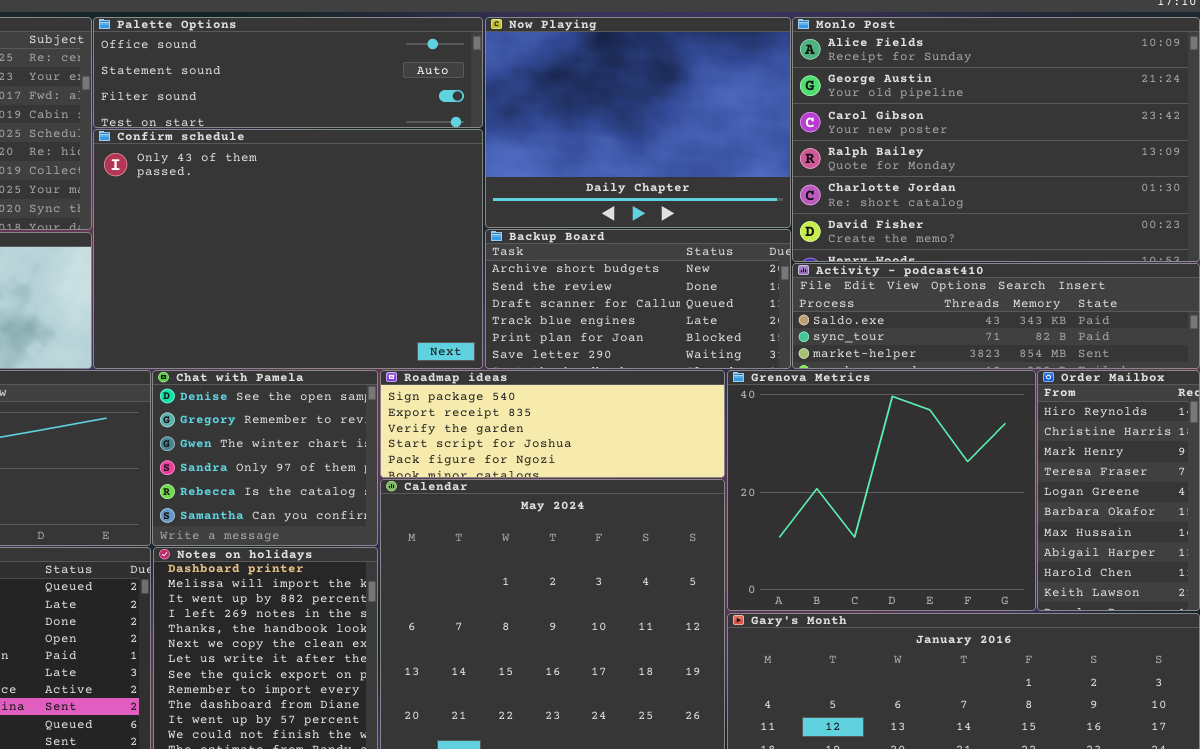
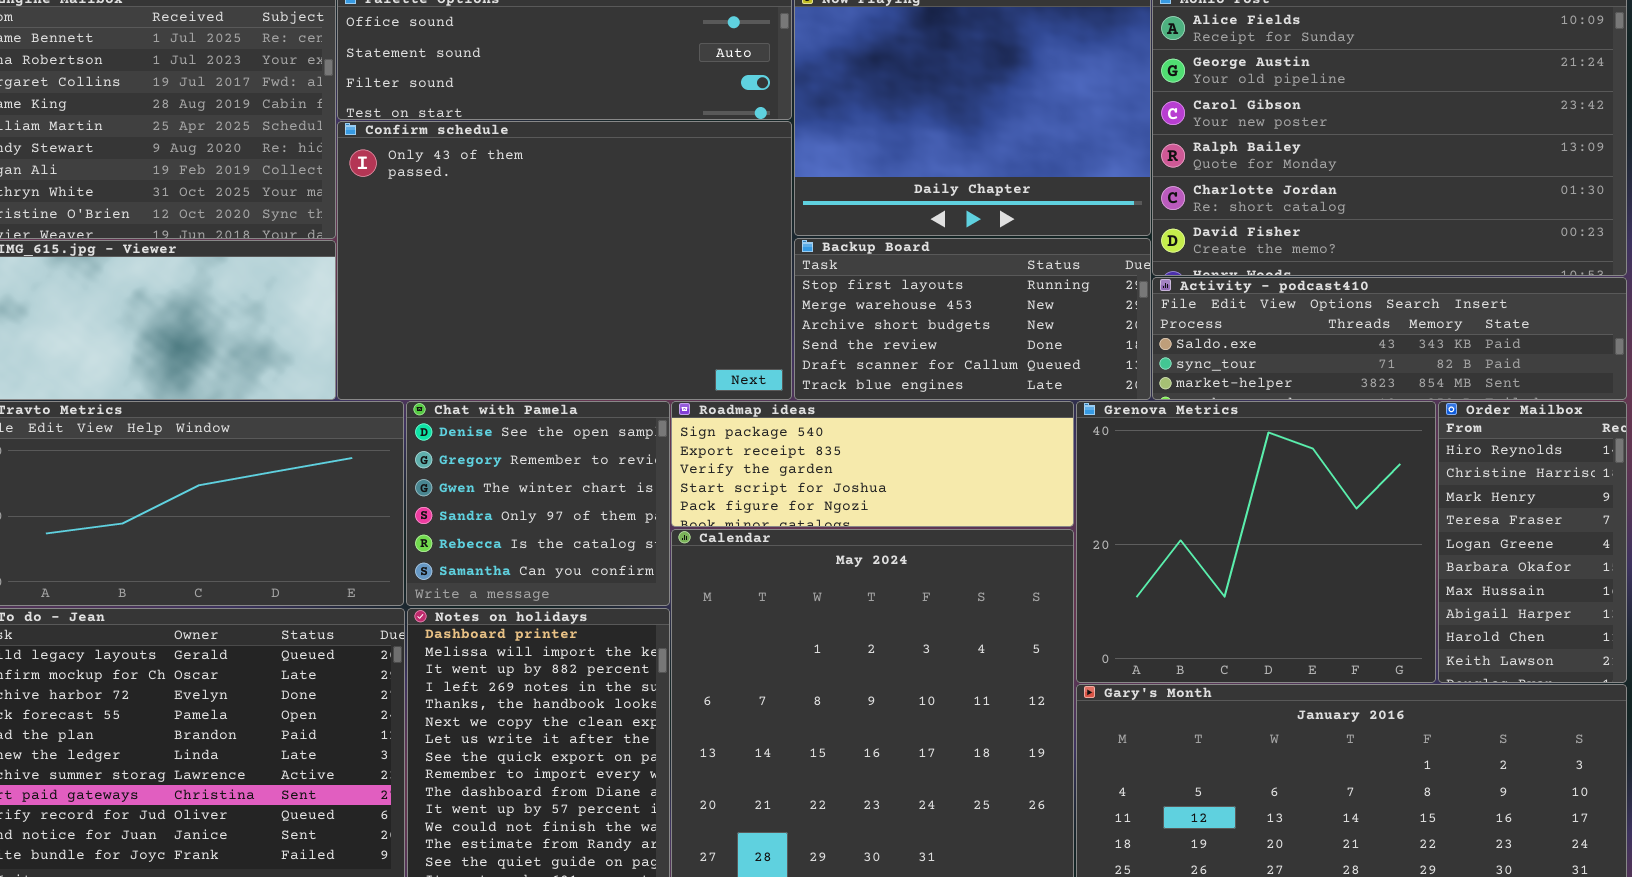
Backup Board: [485,229,791,369] -> [794,238,1151,400], scrolled up 2 rows

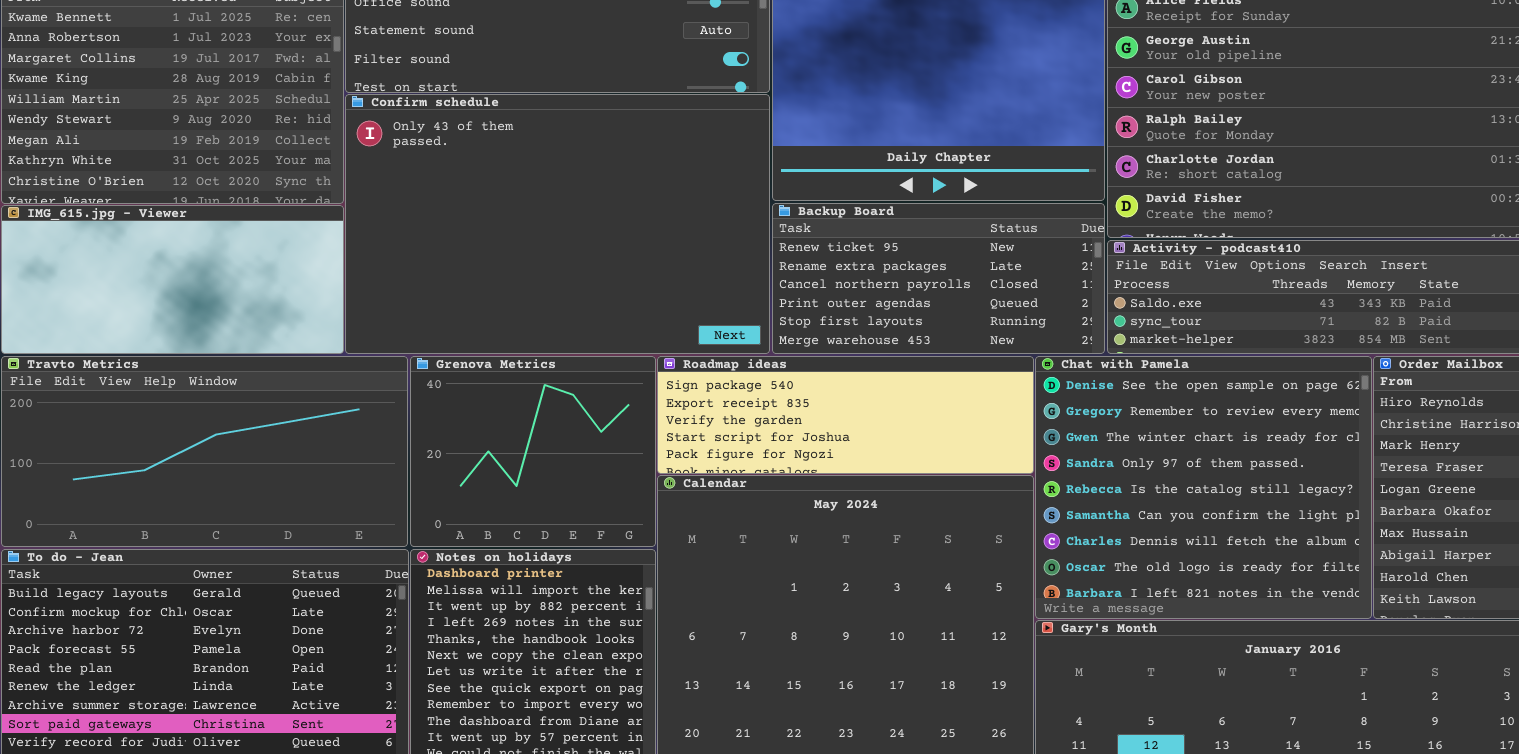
Backup Board: [794,238,1151,400] -> [772,203,1105,354], scrolled up 4 rows
Chat with Pamela: [406,401,670,606] -> [1035,356,1372,619], moved, resized
Grenova Metrics: [1076,401,1436,683] -> [410,356,656,547], moved, resized

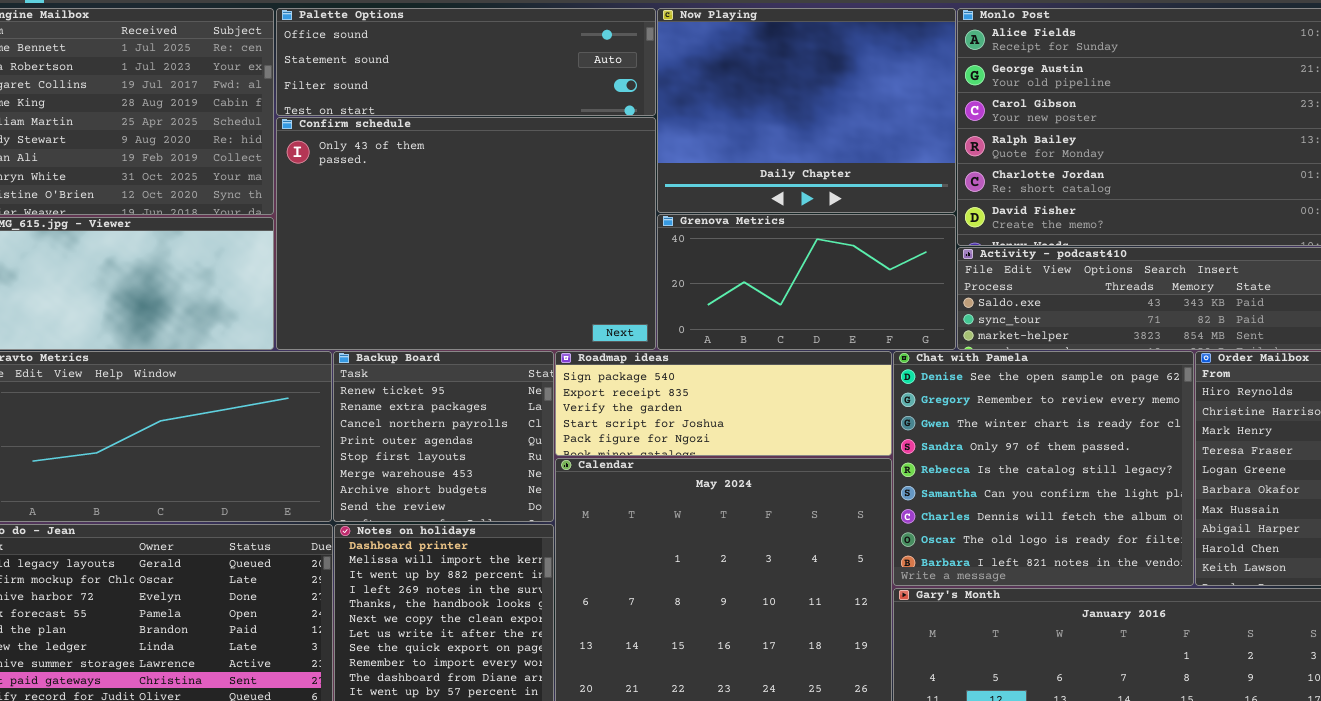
Backup Board: [772,203,1105,354] -> [333,351,554,522], moved, resized
Grenova Metrics: [410,356,656,547] -> [657,214,956,350], moved, resized

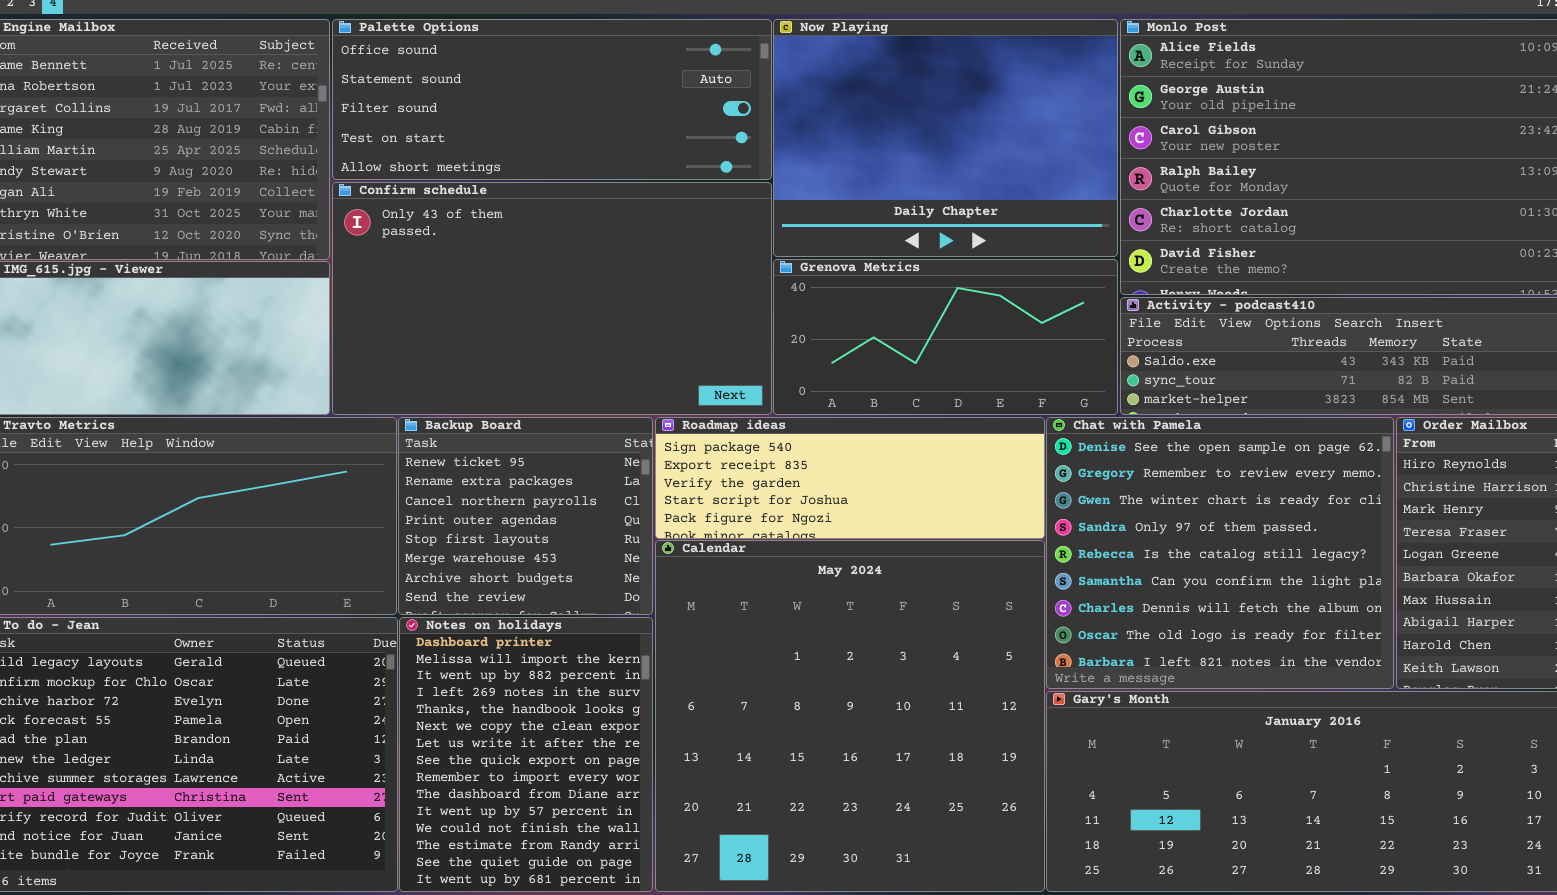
Palette Options: [276,8,656,116] -> [332,19,772,180], resized
Confirm schedule: [276,117,656,350] -> [332,182,772,415], resized

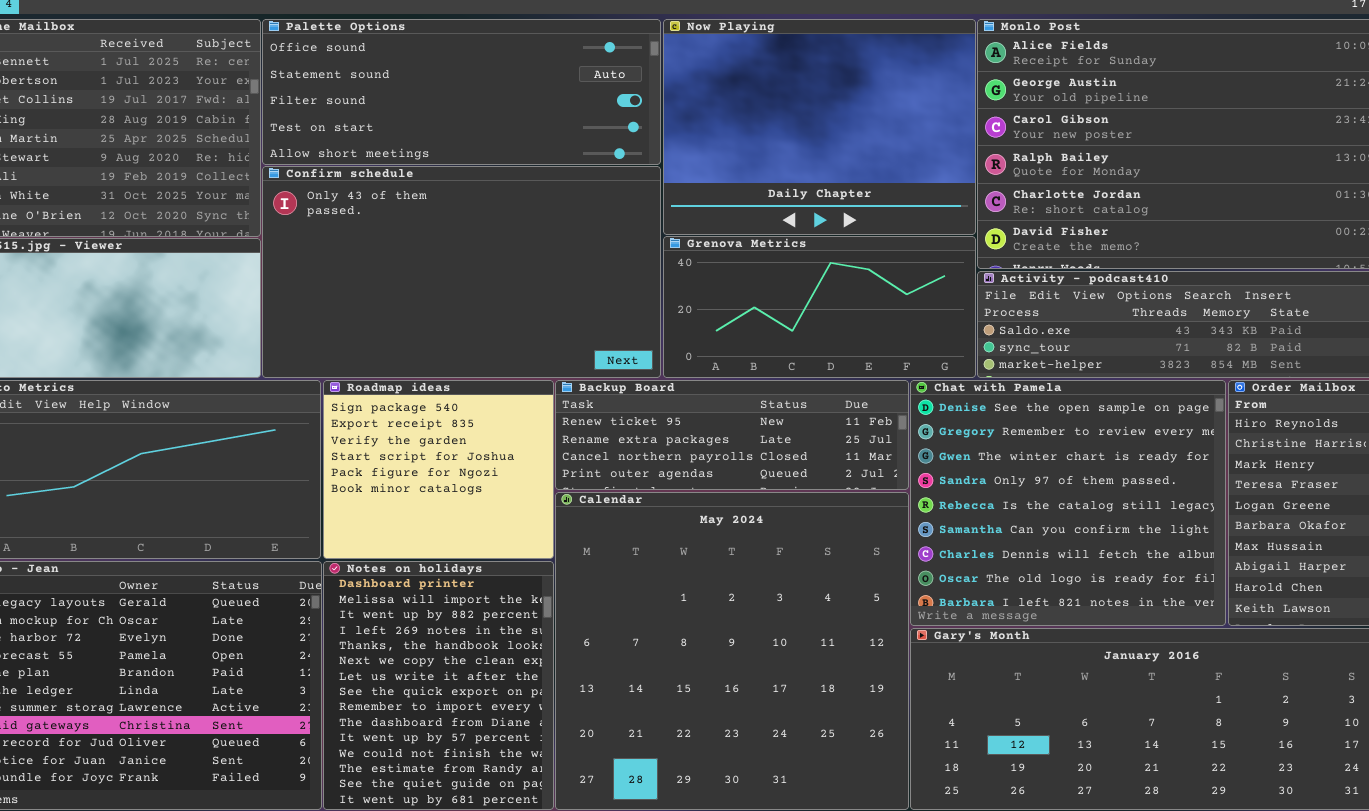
Backup Board: [398,417,653,615] -> [555,380,909,490], moved, resized
Roadmap ideas: [655,417,1045,539] -> [323,380,554,559], moved, resized

